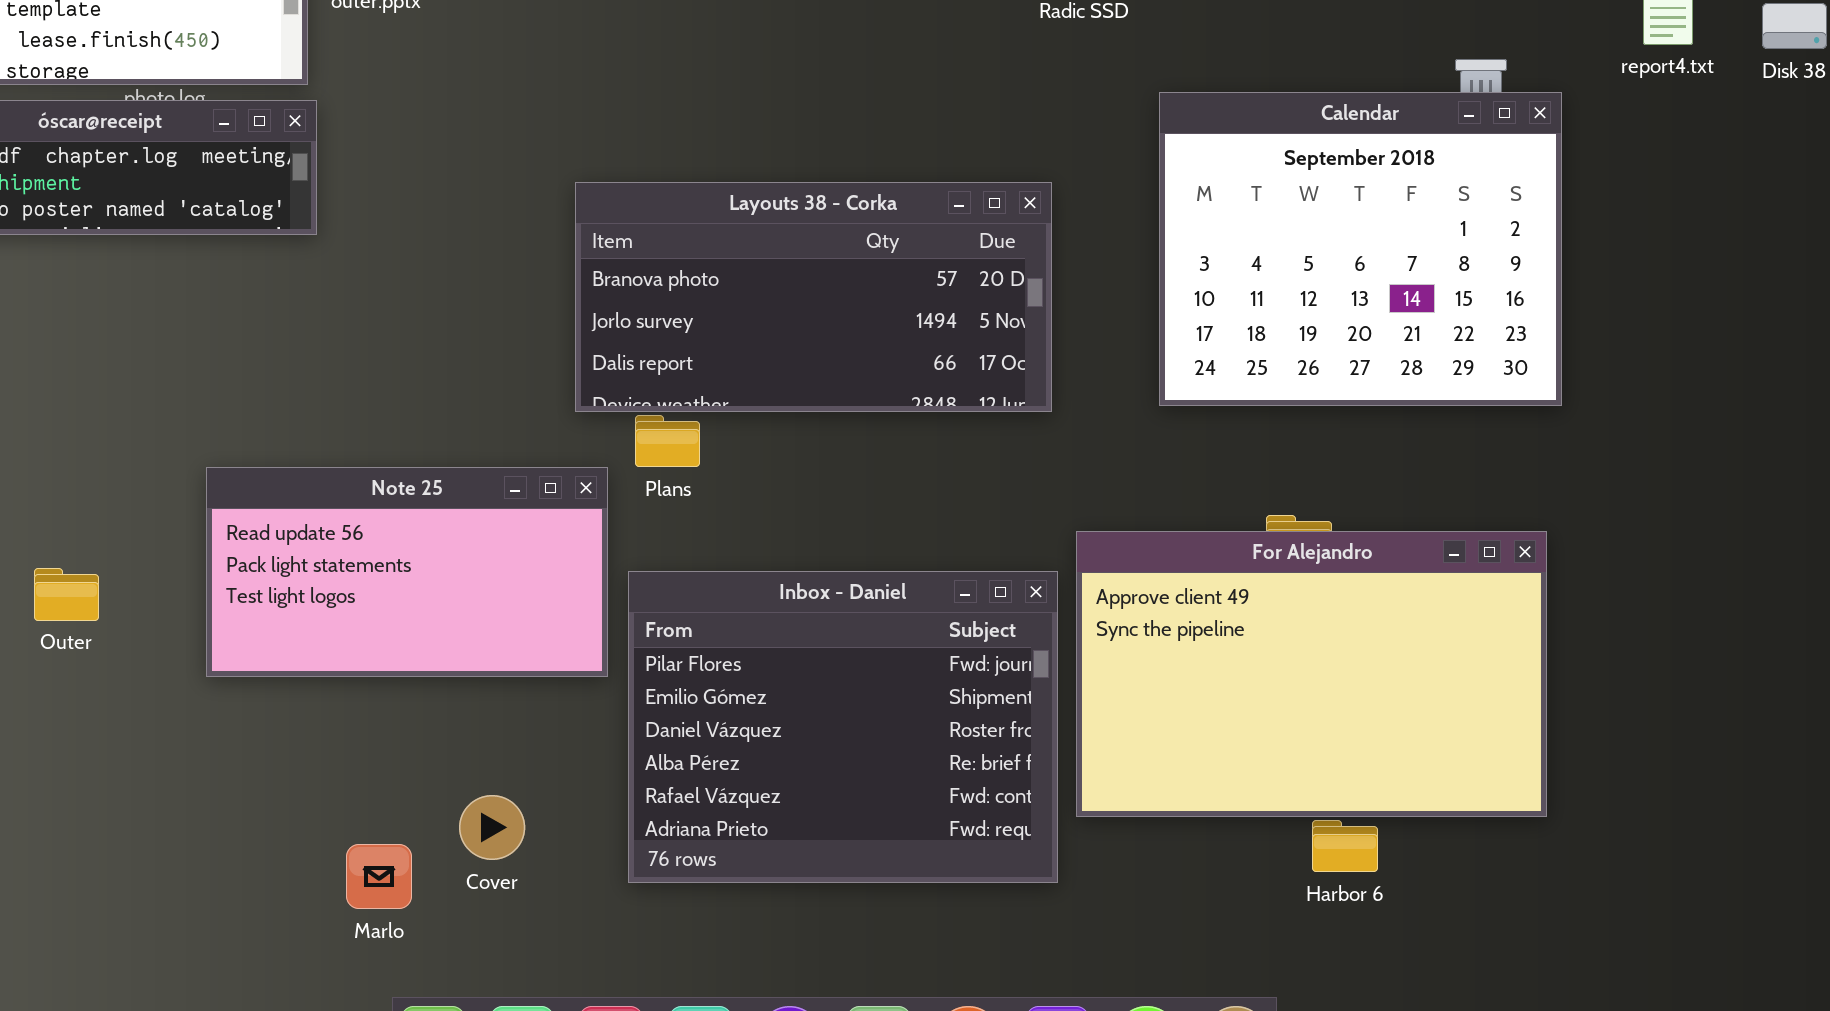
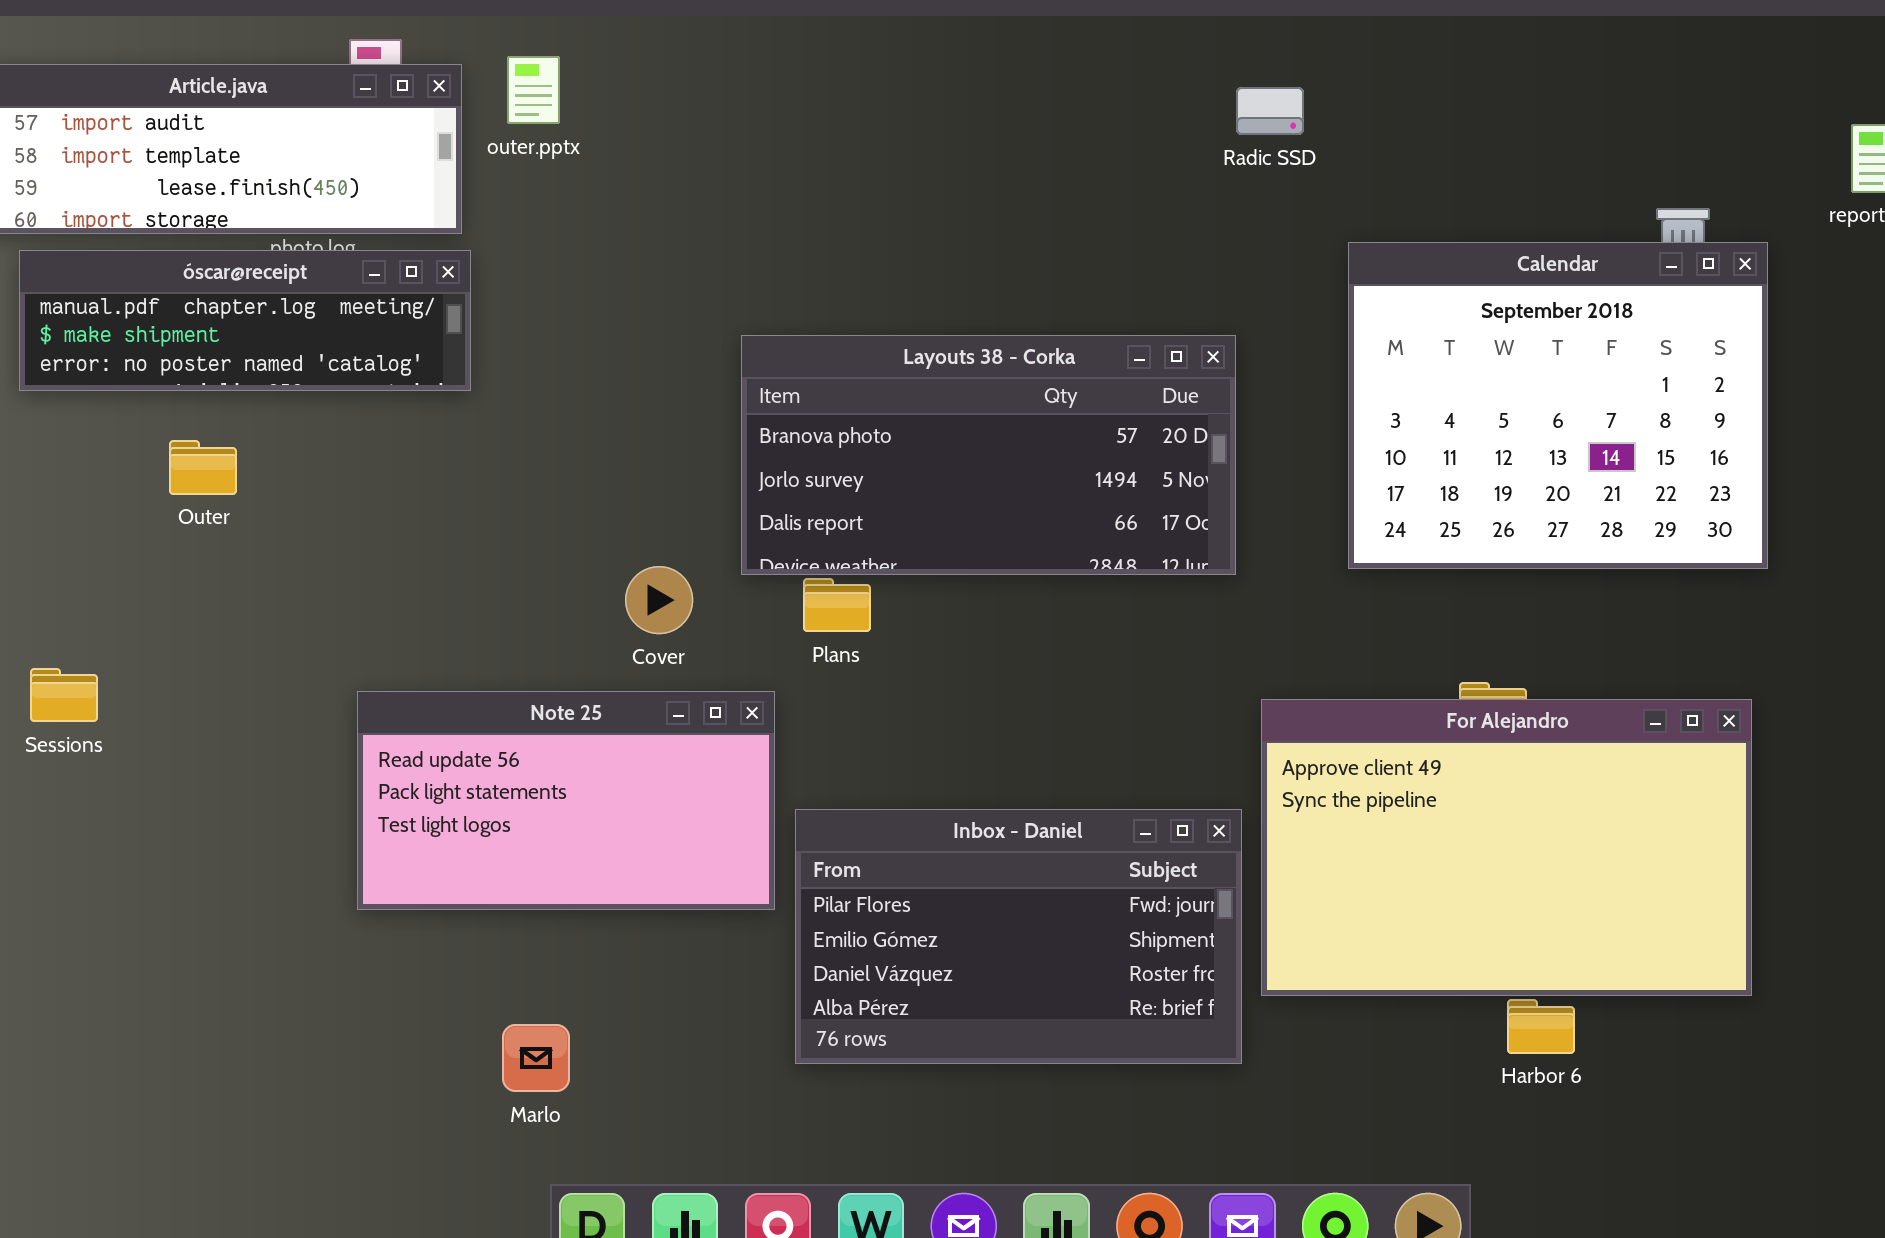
Note 25: [206,467,608,677] -> [357,691,775,910], moved
Outer: [34,568,99,621] -> [169,440,237,495], moved
Inbox - Daniel: [628,571,1058,883] -> [795,809,1242,1064], resized
Cover: [459,795,525,860] -> [625,566,693,634], moved

